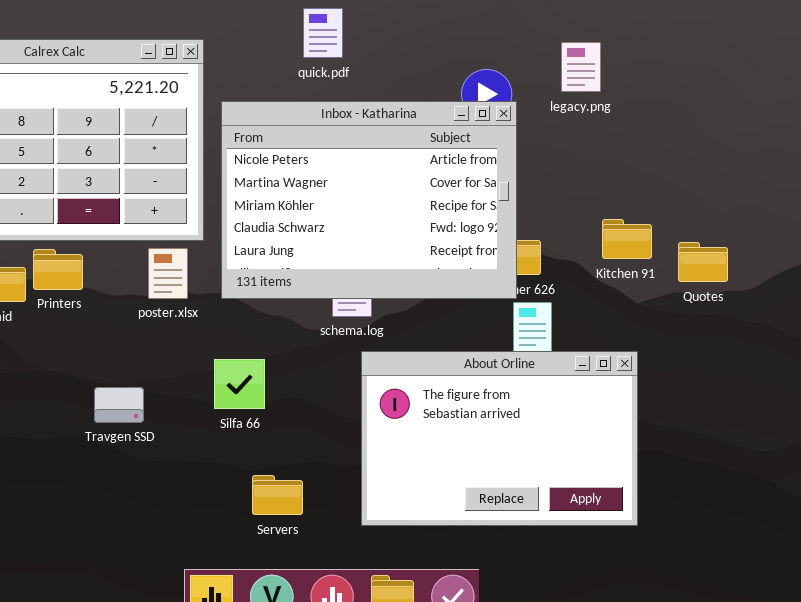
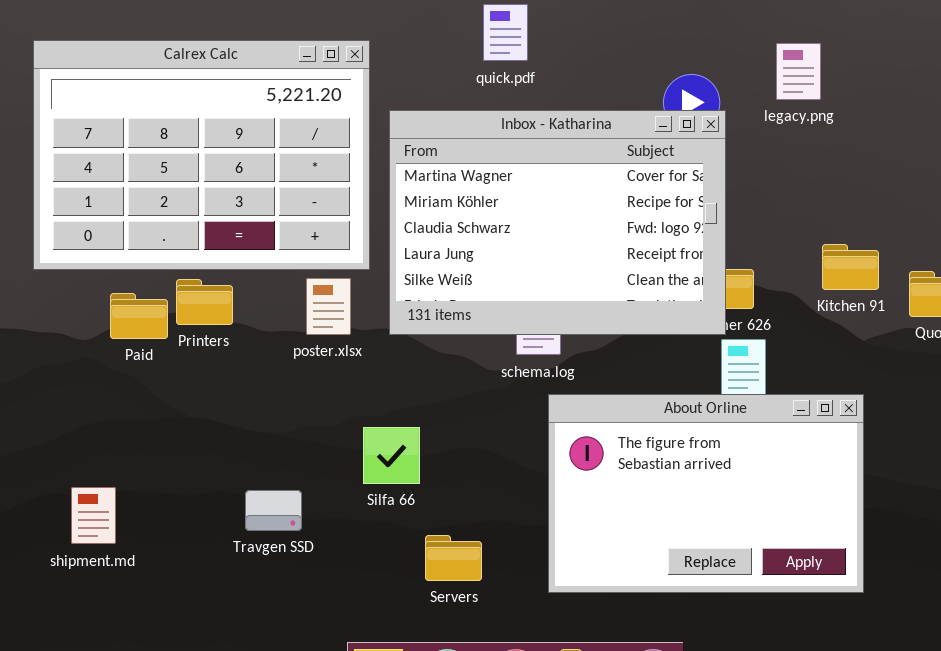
Inbox - Katharina: [221,101,517,299] -> [389,110,726,335], scrolled down 1 row
Silfa 66: [214,359,265,409] -> [363,427,420,484], moved
Travgen SSD: [94,387,144,423] -> [245,490,302,531], moved

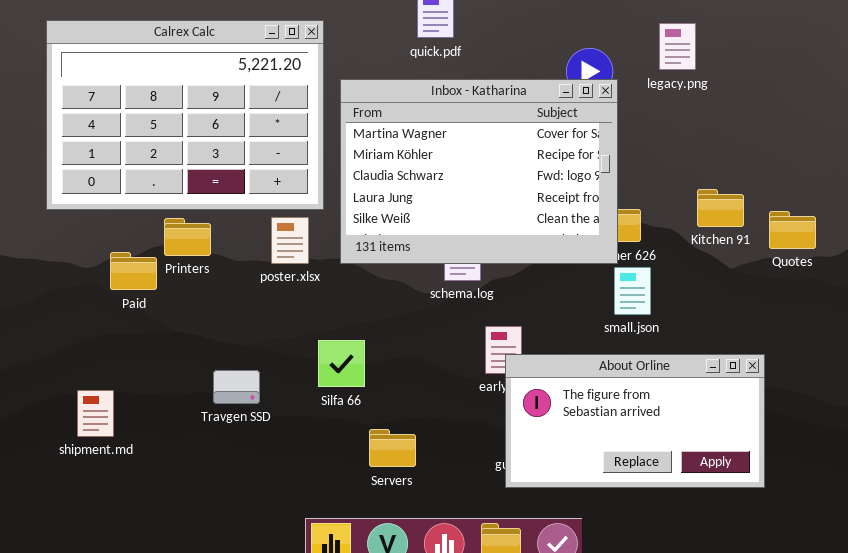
Paid: [110,293,168,339] -> [110,252,157,290], moved
About Orline: [548,394,864,593] -> [505,354,765,488], moved, resized
Travgen SSD: [245,490,302,531] -> [213,370,260,404], moved

